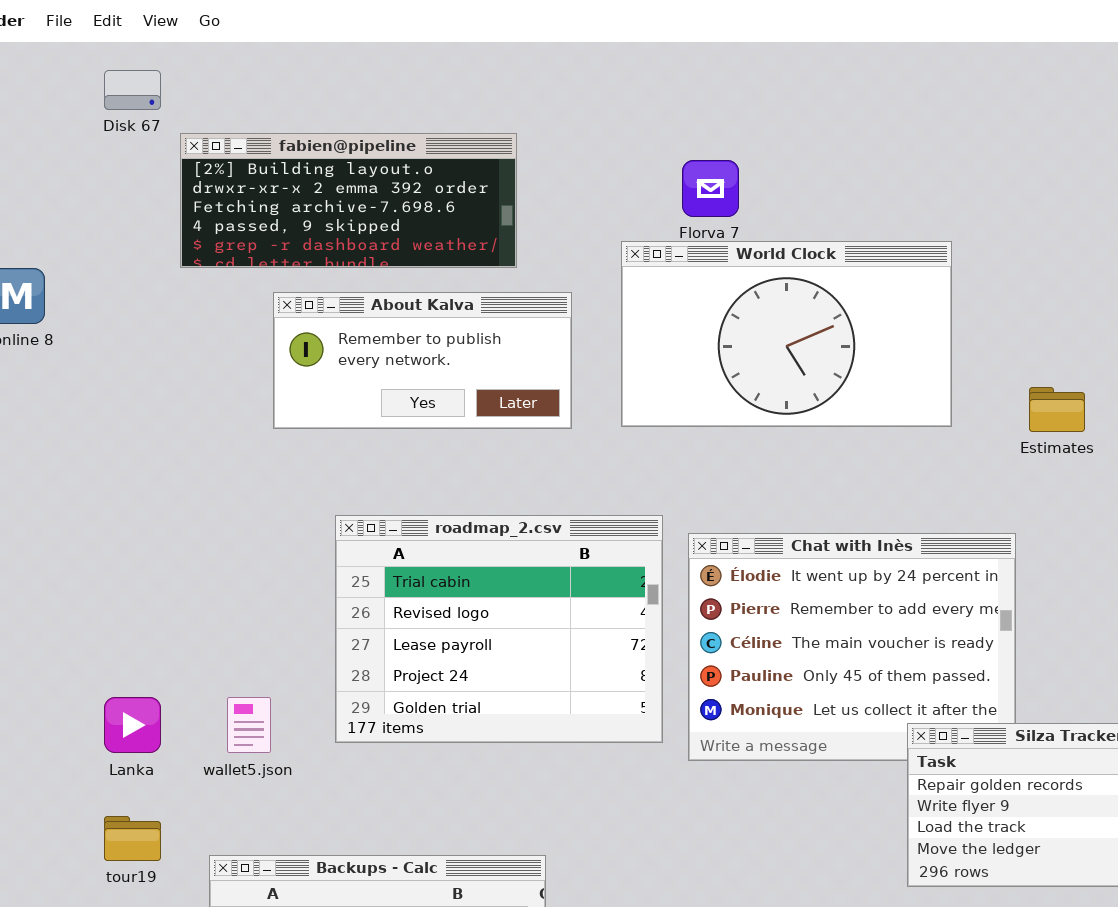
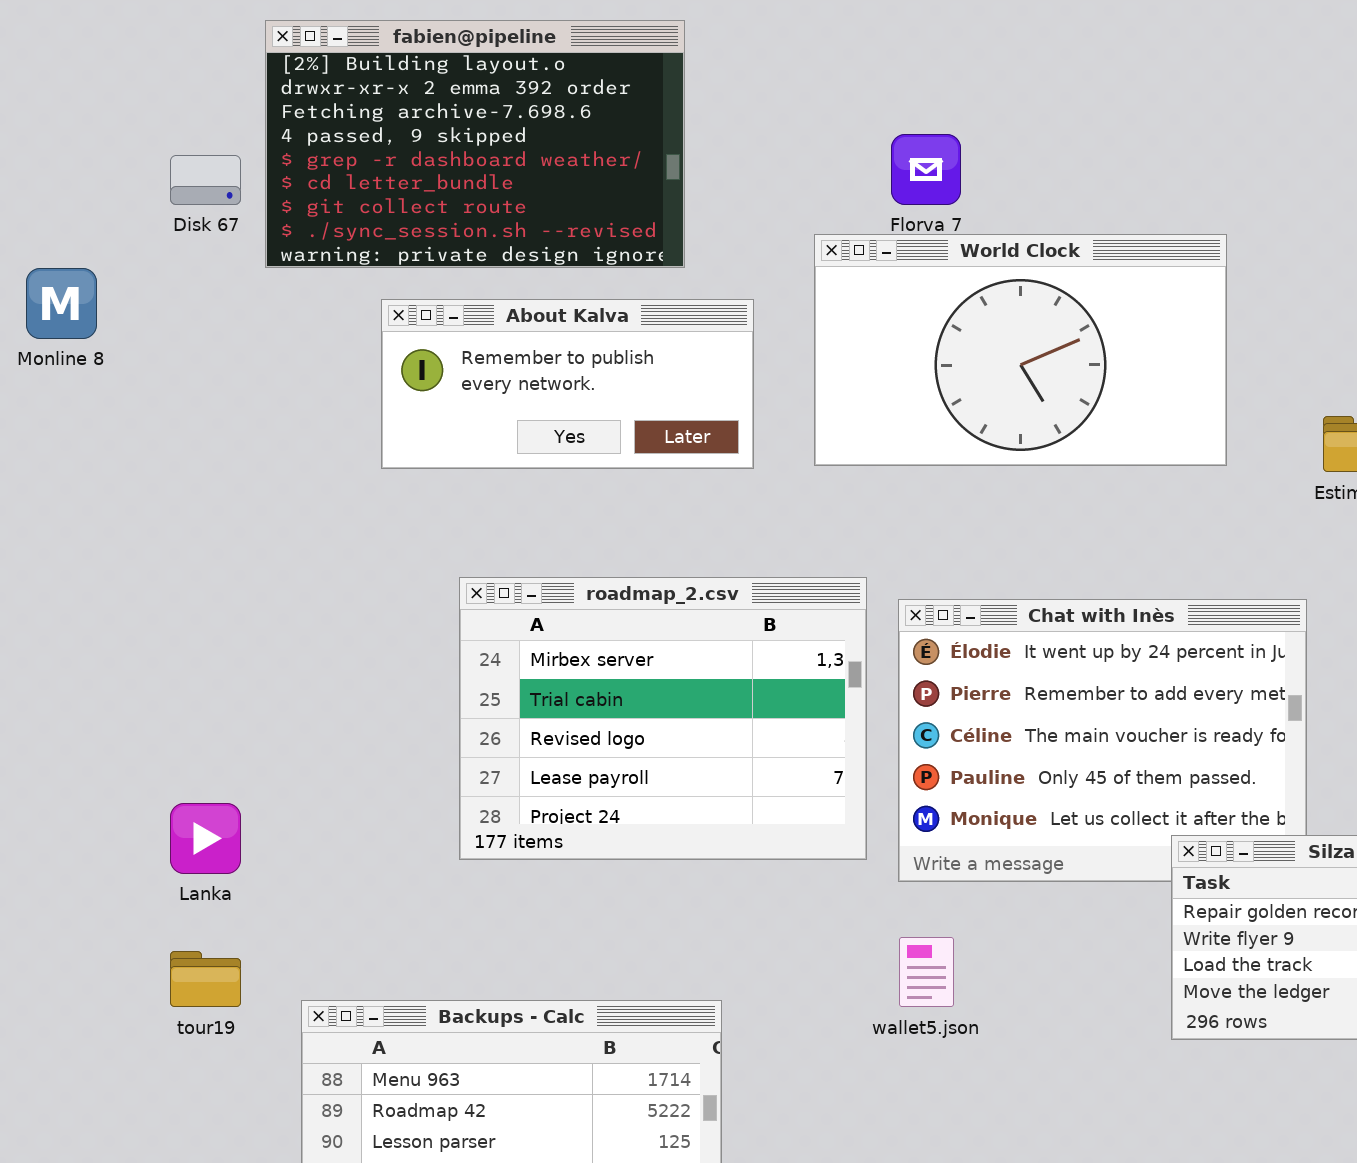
Disk 67: [104,70,161,110] -> [170,155,241,205], moved
fabien@pipeline: [180,133,517,268] -> [265,20,685,268], resized
roadmap_2.csv: [335,515,663,743] -> [459,577,867,860], scrolled up 1 row
wallet5.json: [227,697,271,753] -> [899,937,954,1007], moved

